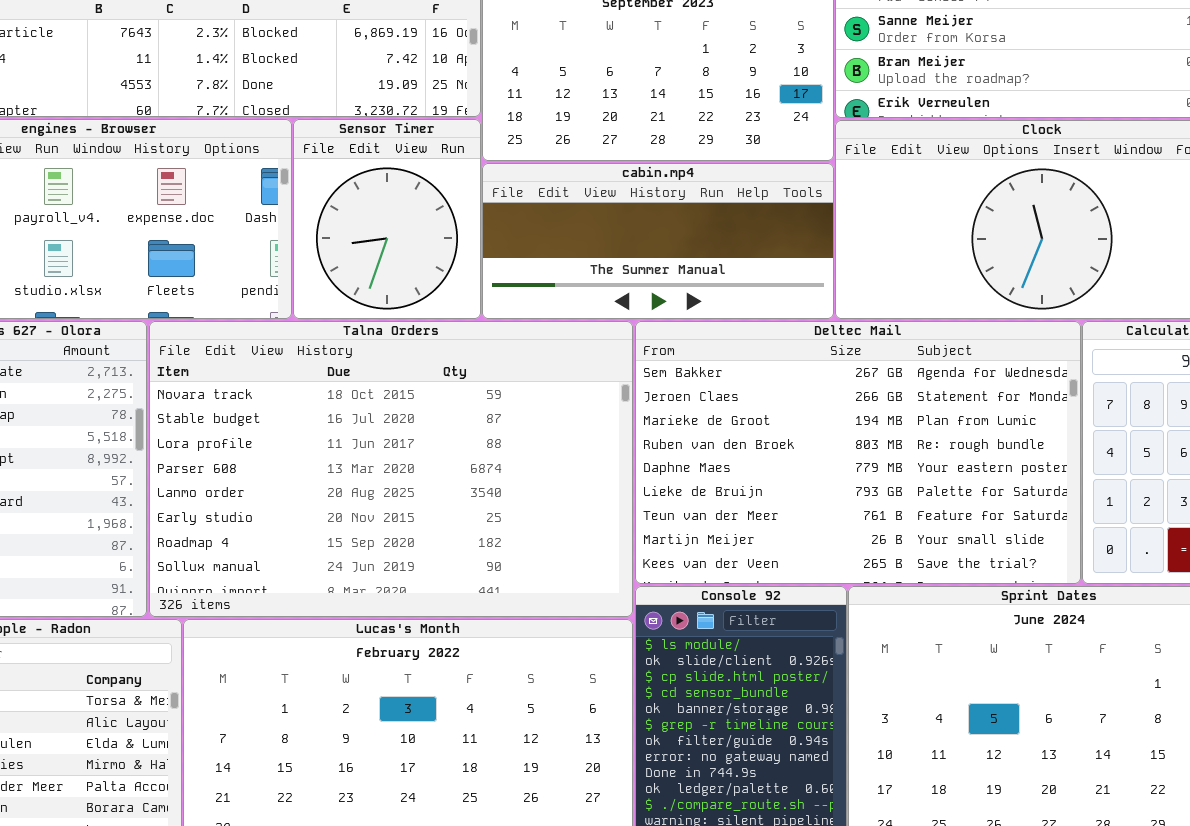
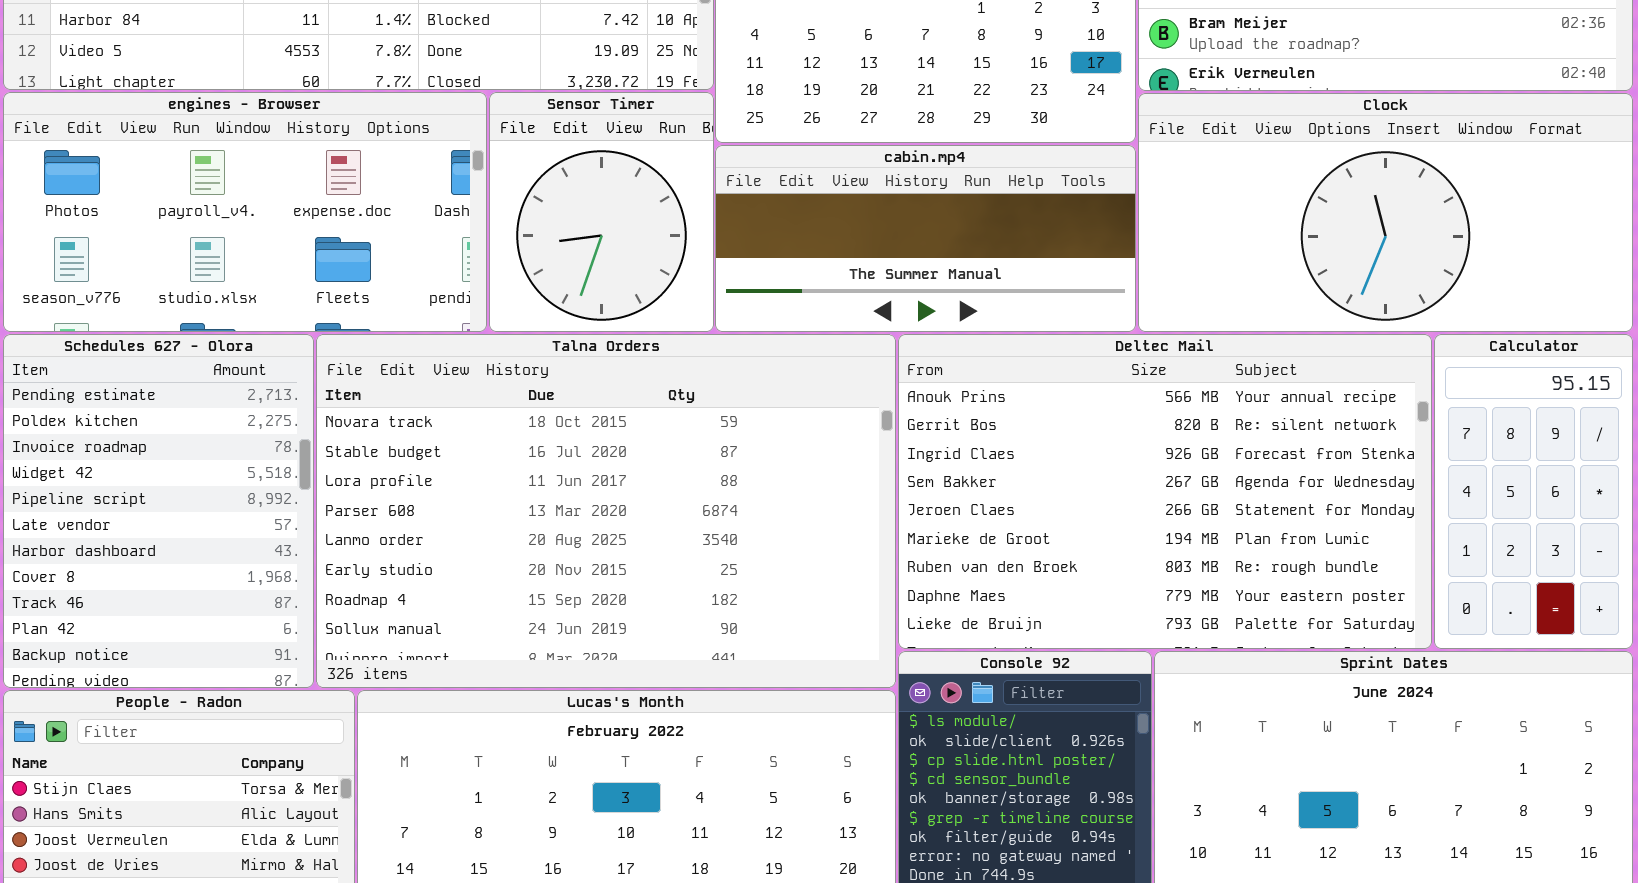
Deltec Mail: [635,321,1081,584] -> [898,334,1432,649], scrolled up 3 rows

